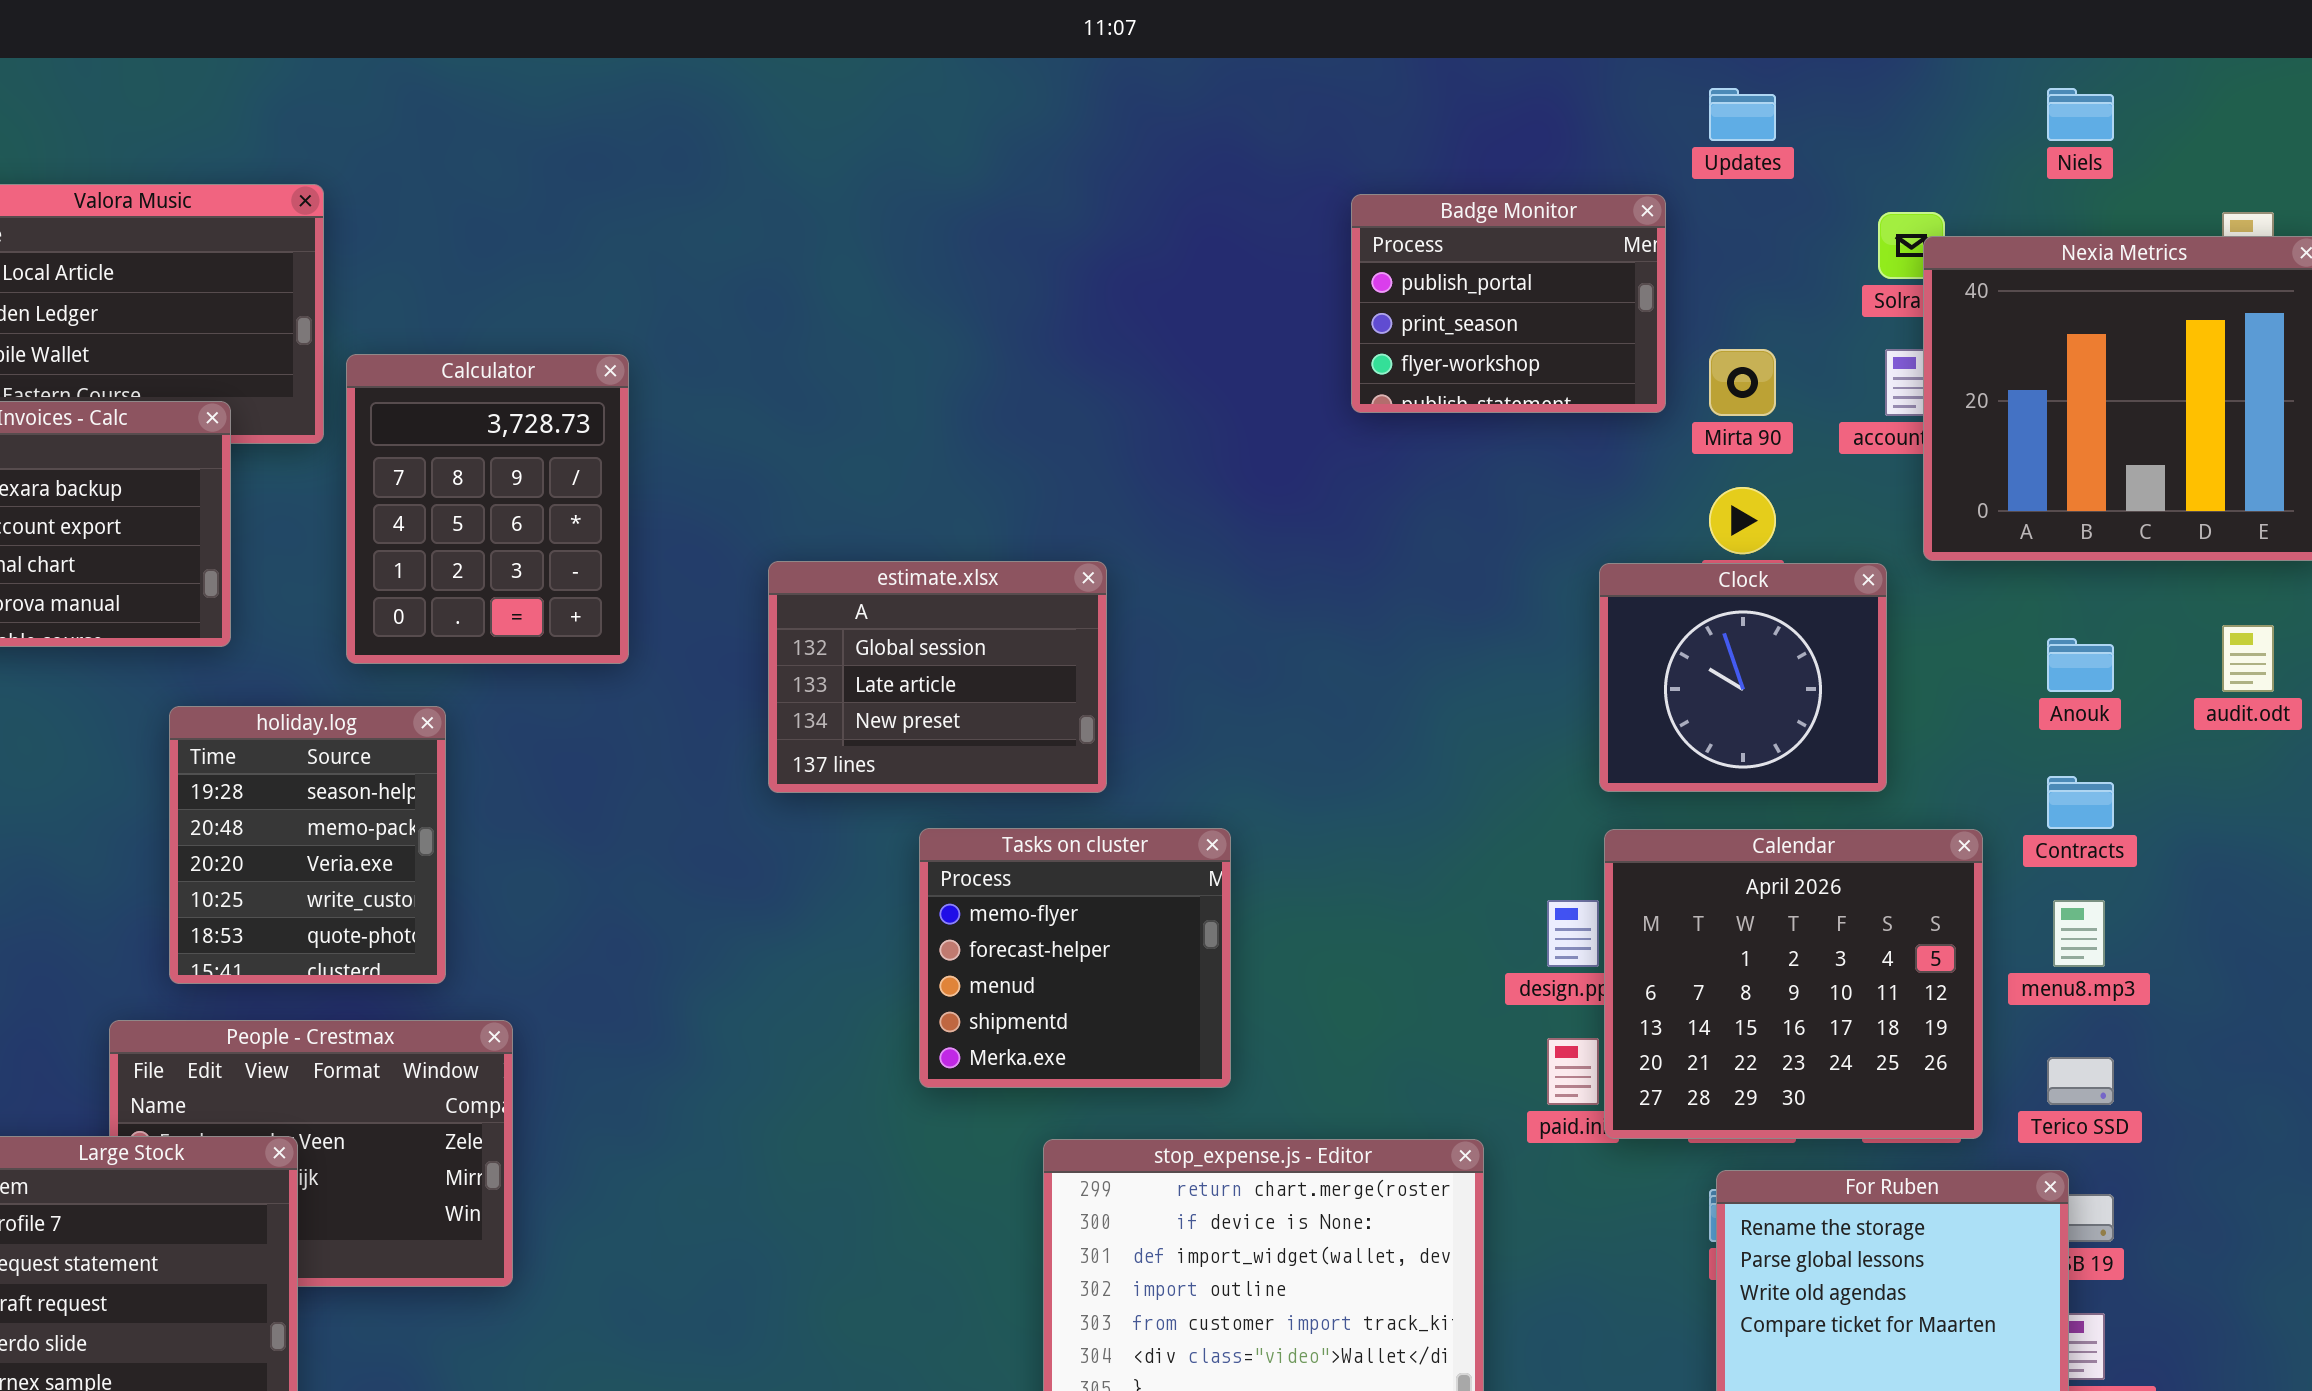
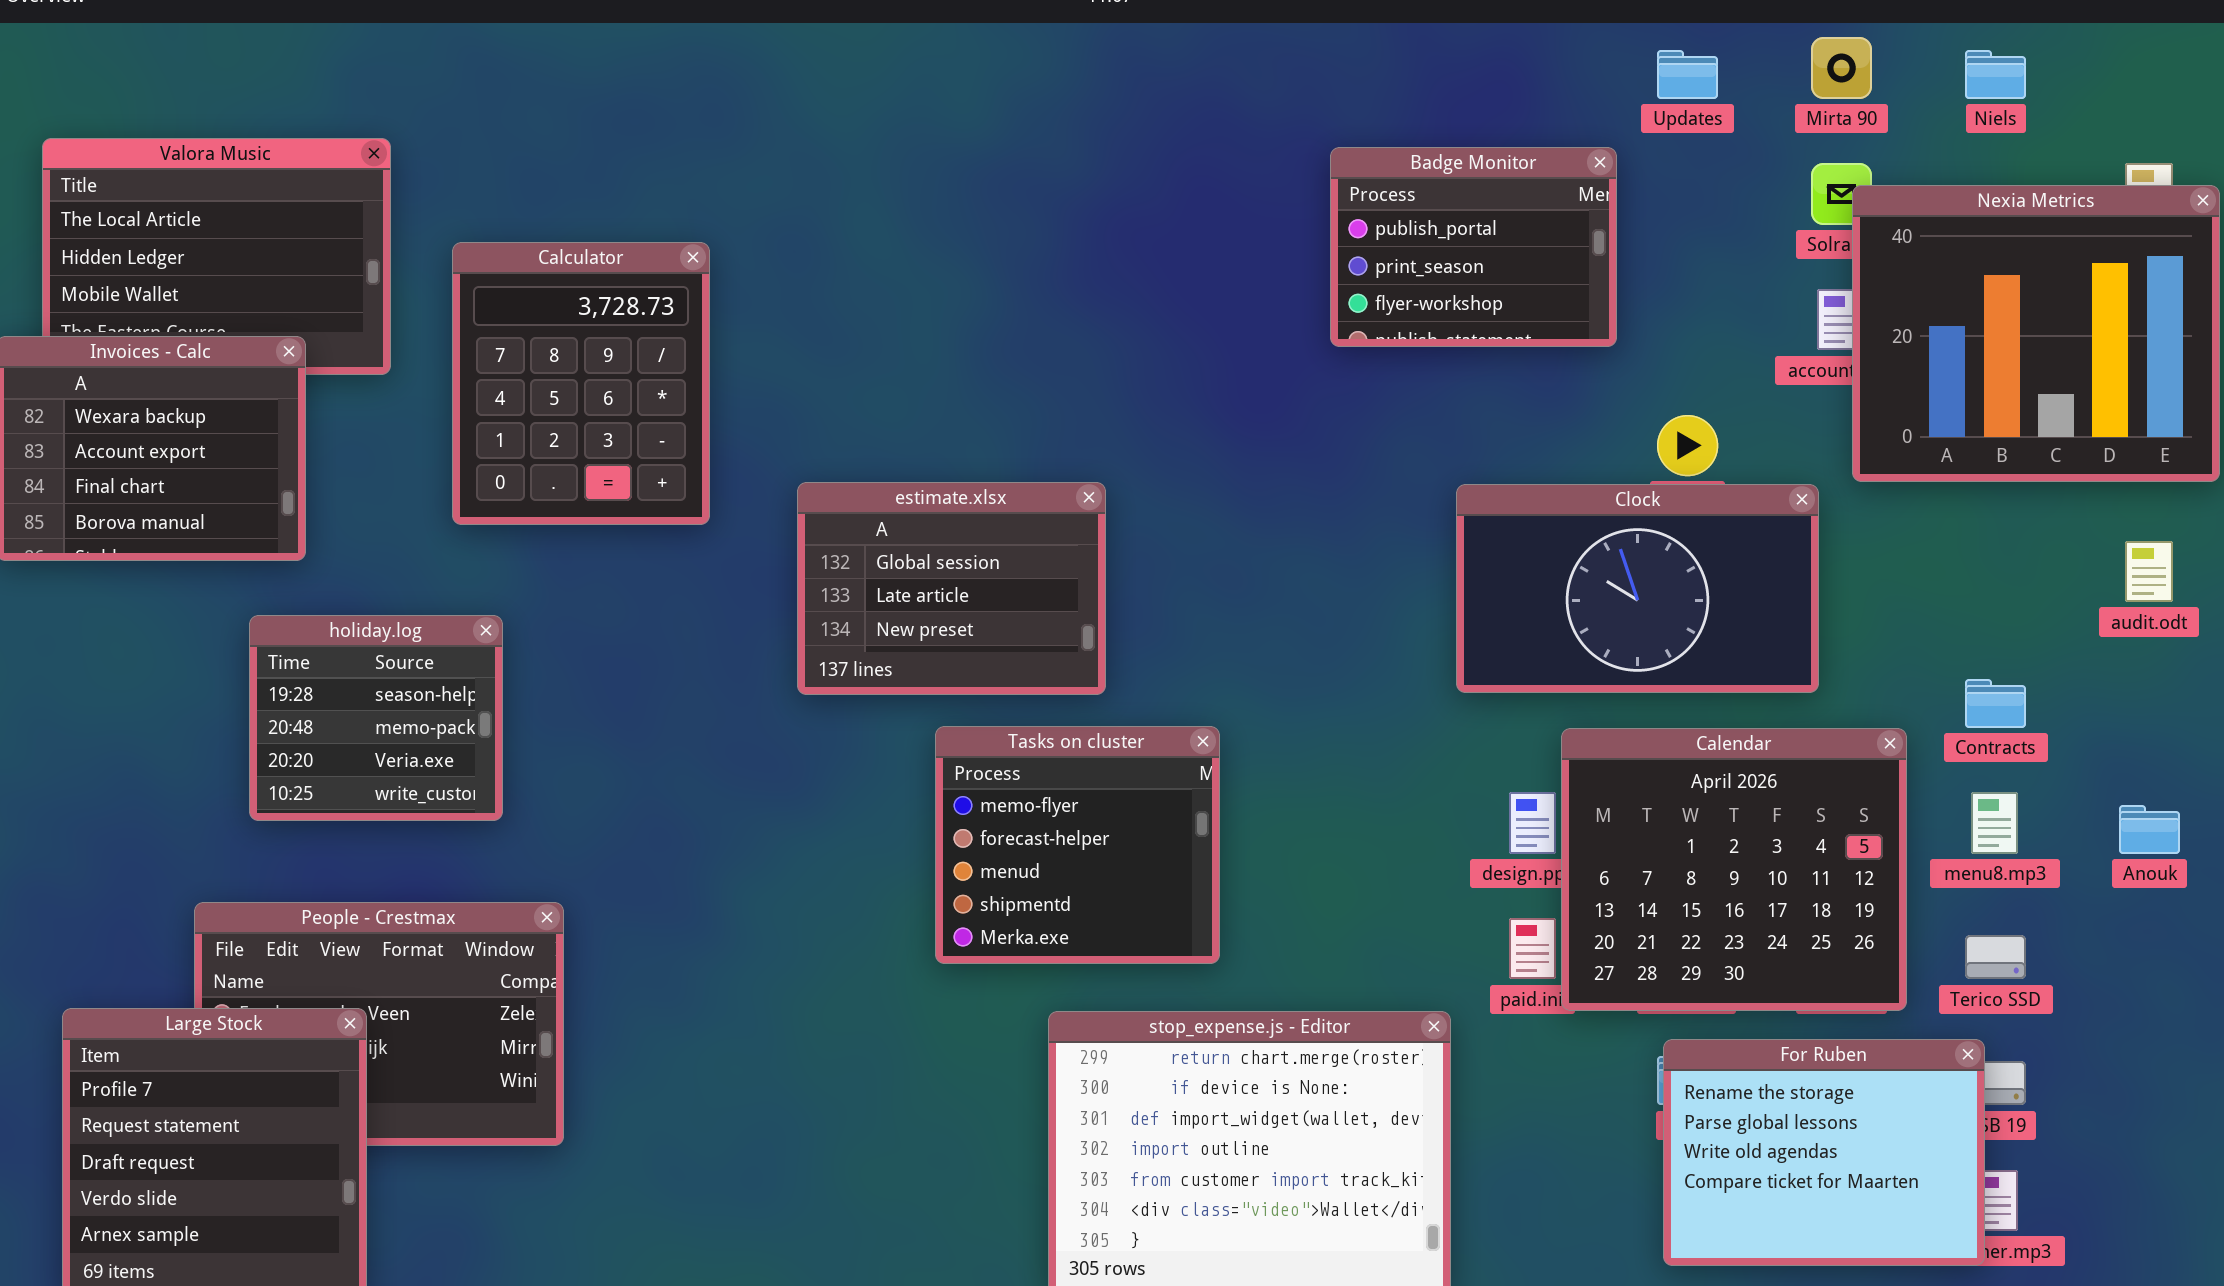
Mirta 90: [1709,349,1776,416] -> [1811,37,1872,99], moved
Calculator: [346,354,629,664] -> [452,242,710,525], moved
Clock: [1599,563,1887,792] -> [1456,484,1819,693], resized
Anouk: [2047,638,2114,692] -> [2119,805,2180,854], moved
holiday.log: [169,706,446,984] -> [249,615,503,821], resized

